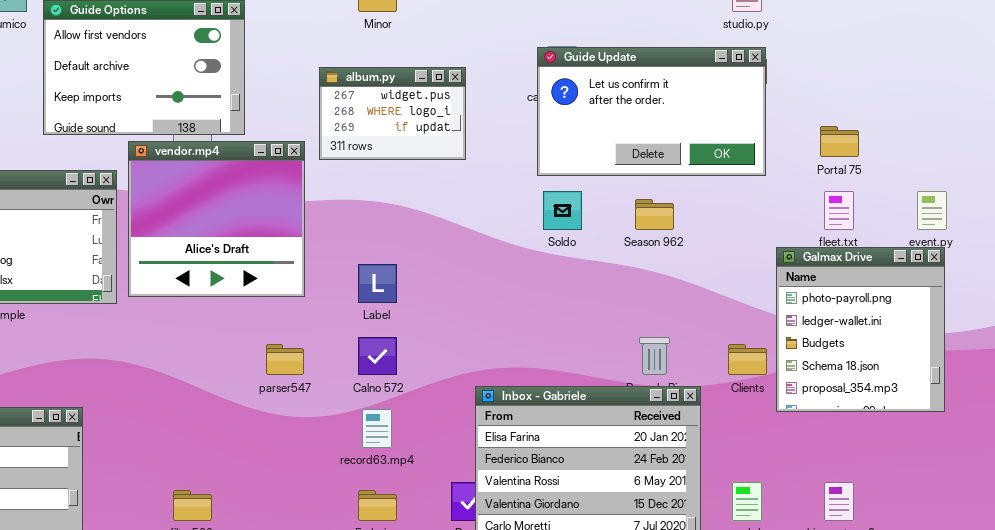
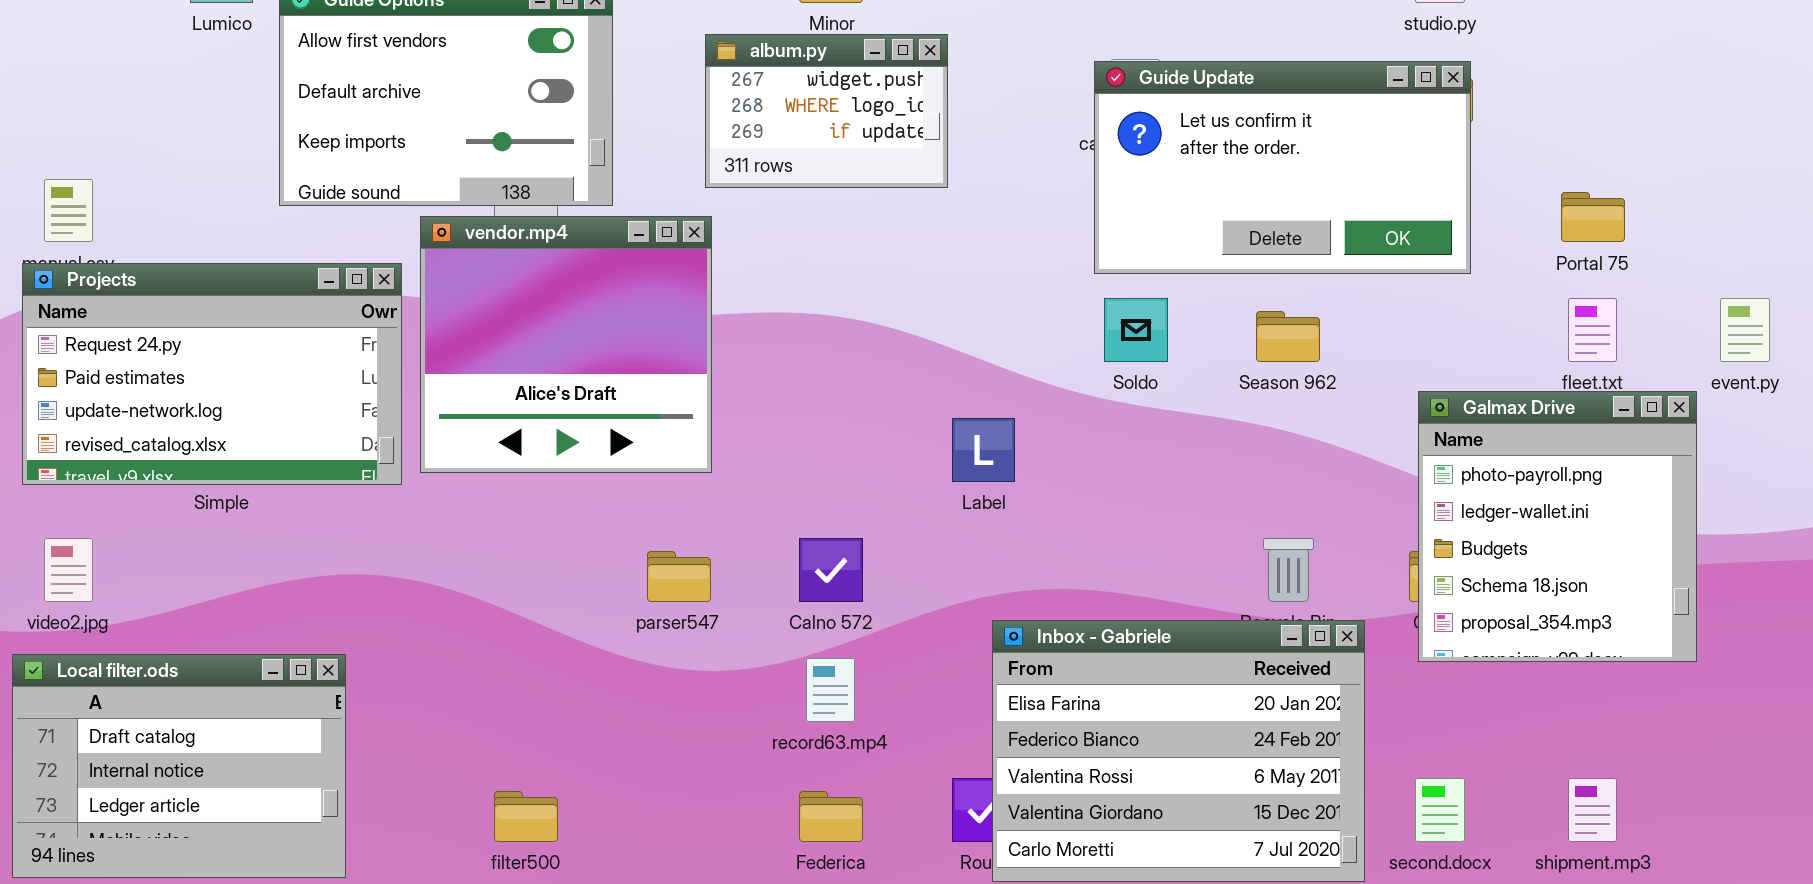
album.py: [319,67,466,160] -> [705,34,948,188], moved
Galmax Drive: [776,247,945,412] -> [1418,391,1697,662], moved
Label: [358,264,397,303] -> [952,418,1015,482], moved

